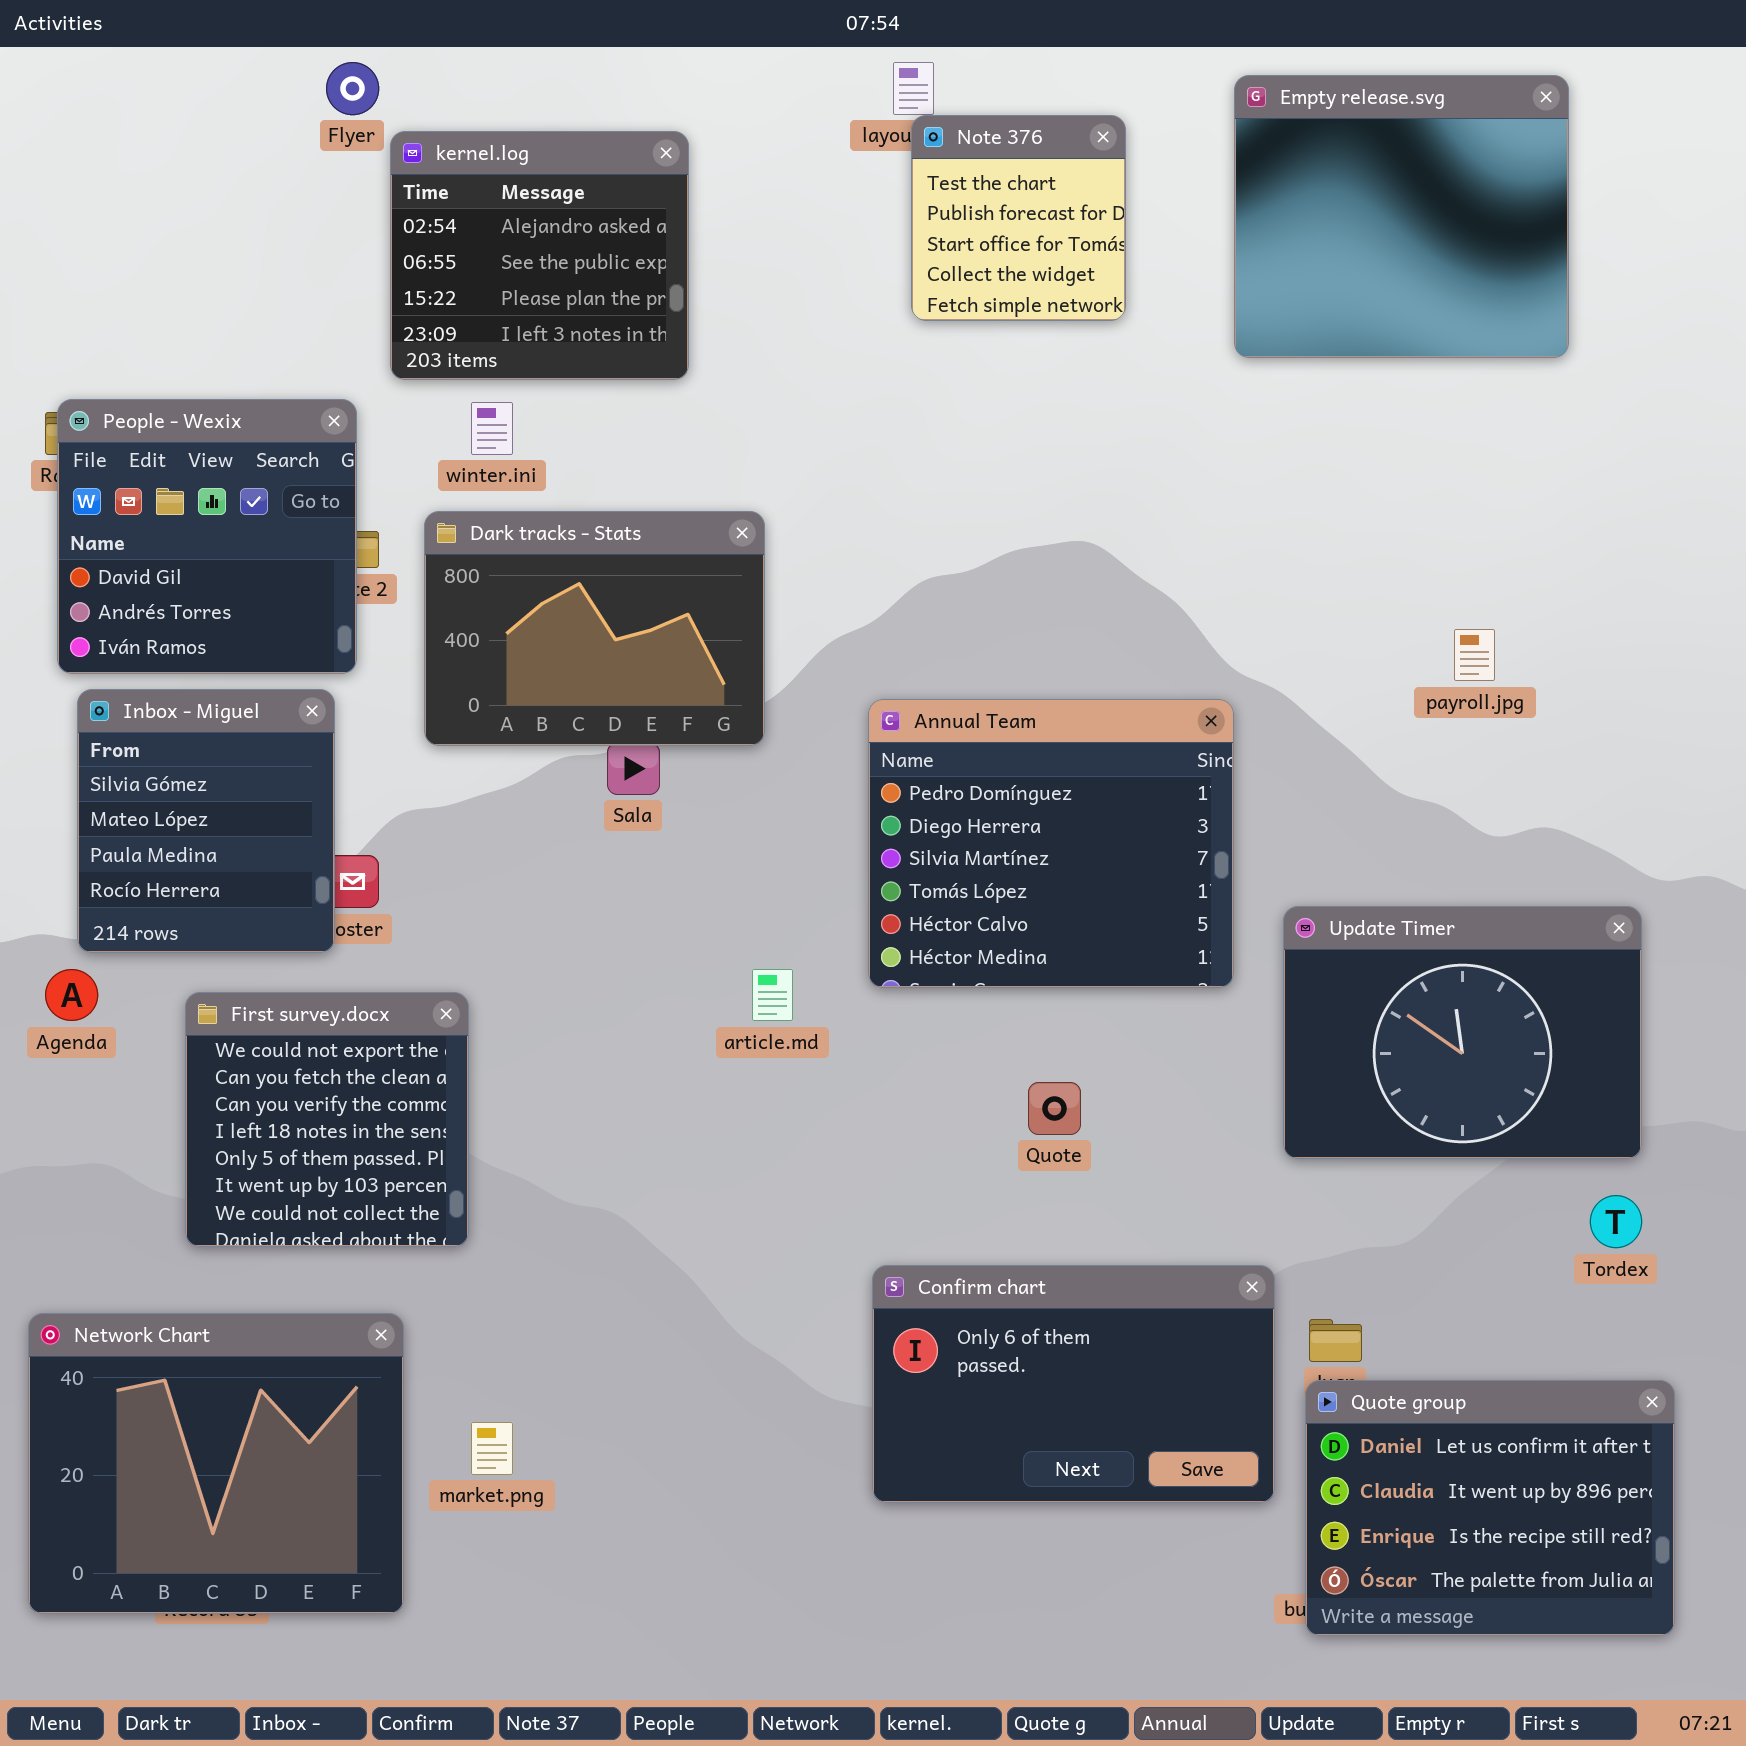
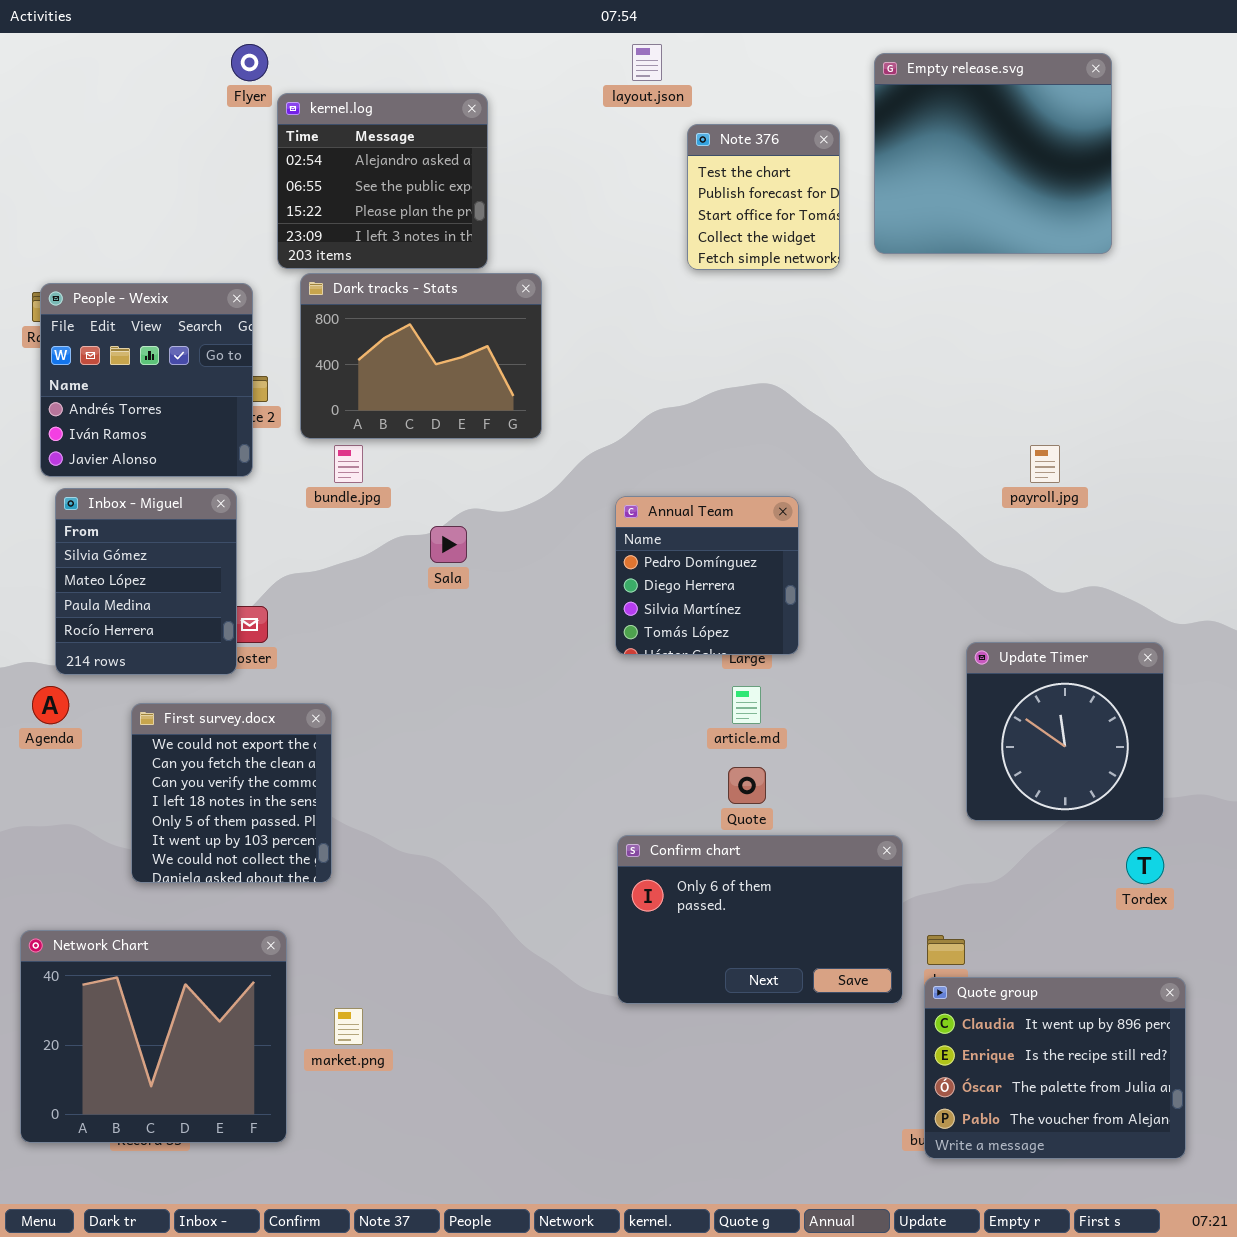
Note 376: [911,115,1126,321] -> [687,124,840,270], moved
People - Wexix: [57,399,357,674] -> [40,283,253,477], scrolled down 1 row
Dark tracks - Stats: [424,511,765,746] -> [300,273,542,439], moved
Annual Team: [868,699,1234,988] -> [615,496,799,655], resized
Update Timer: [1283,906,1642,1159] -> [966,642,1164,821], resized
article.md: [752,969,793,1021] -> [732,686,761,724], moved
Confirm chart: [872,1265,1275,1503] -> [617,835,903,1004], moved
Quote group: [1305,1380,1675,1636] -> [924,977,1186,1159], scrolled down 1 row

